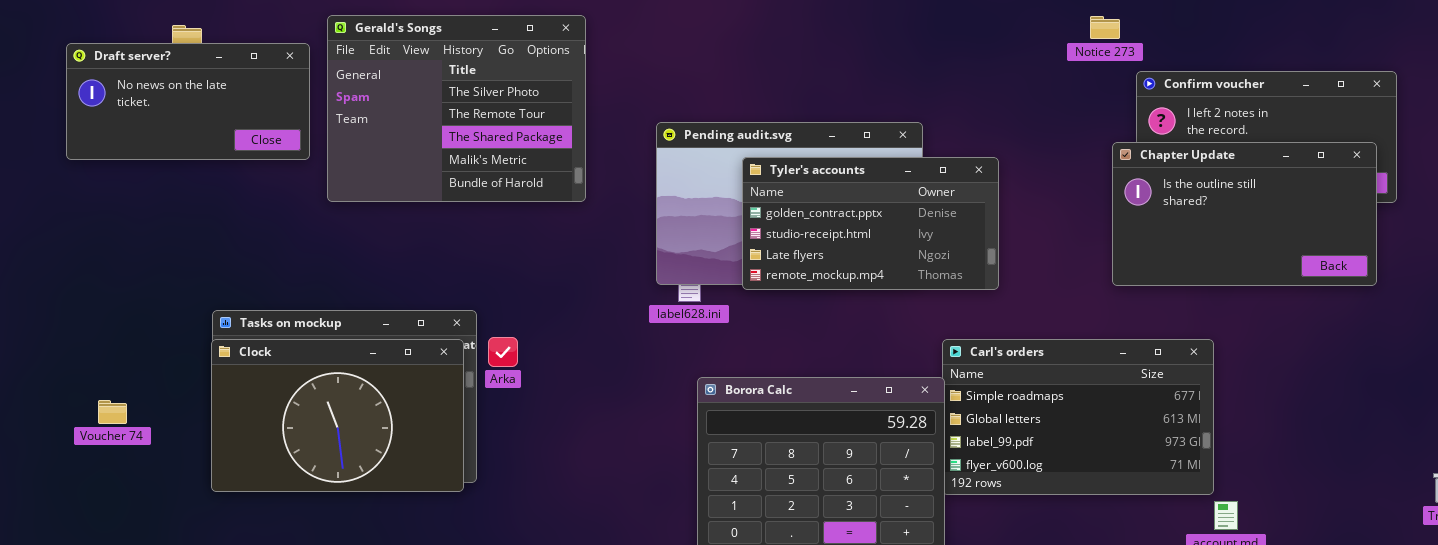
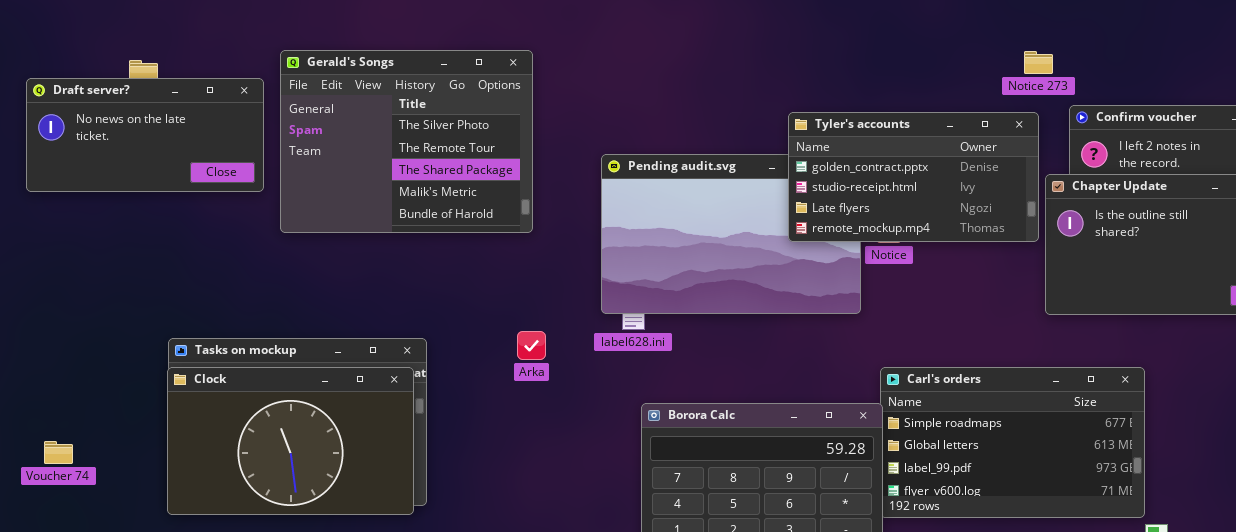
Tyler's accounts: [742,157,999,290] -> [788,112,1039,242], moved
Arka: [488,337,518,367] -> [517,331,546,360], moved
Voucher 74: [98,400,127,424] -> [44,441,73,464], moved

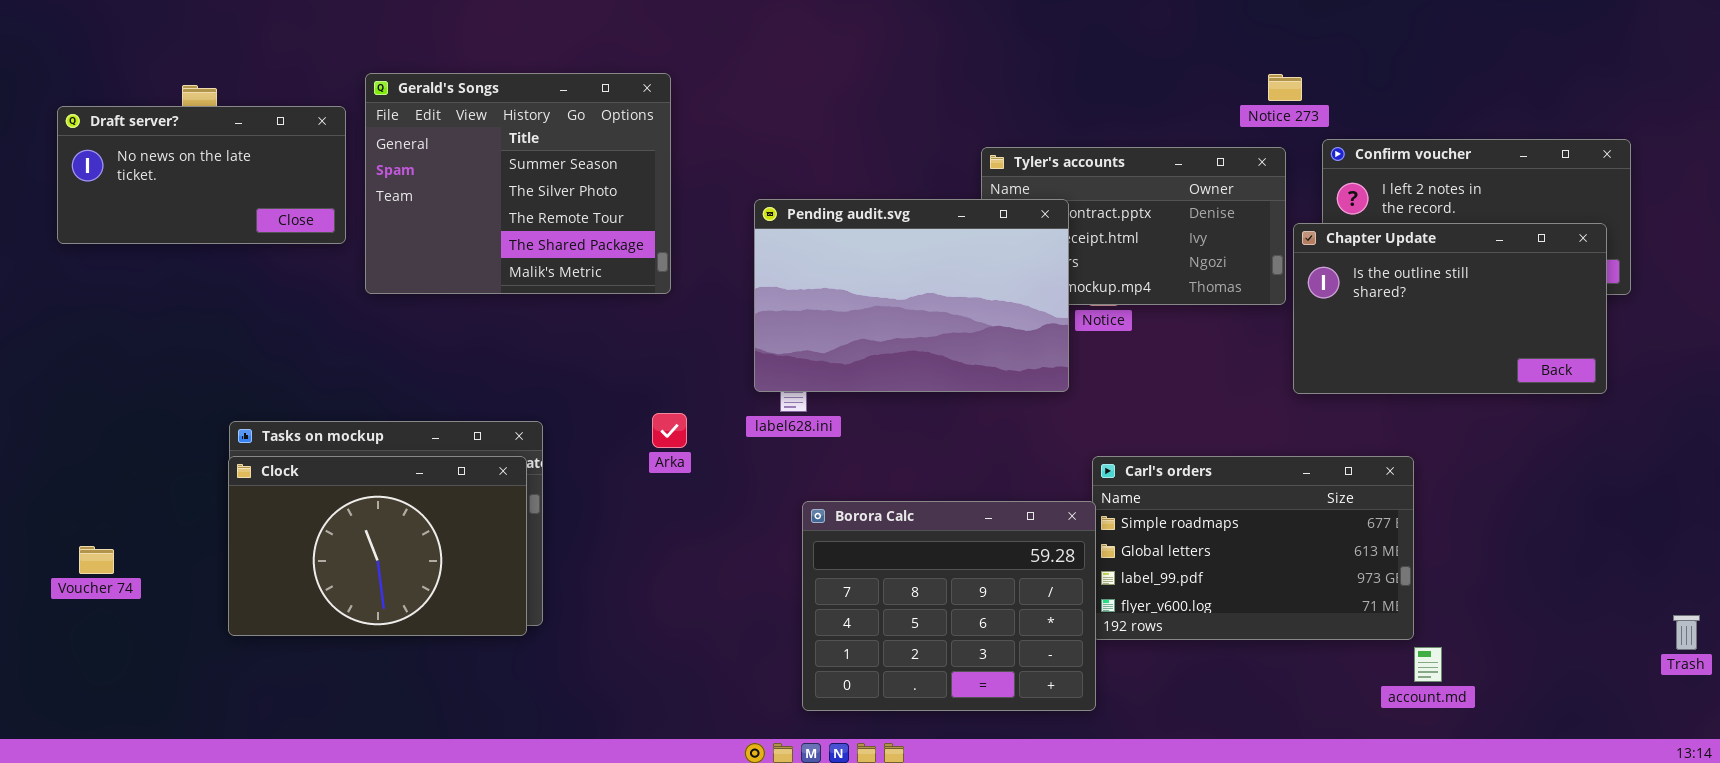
Gerald's Songs: [280,50,533,233] -> [365,73,671,294], scrolled up 1 row
Pending audit.svg: [601,154,861,314] -> [754,199,1069,392], raised

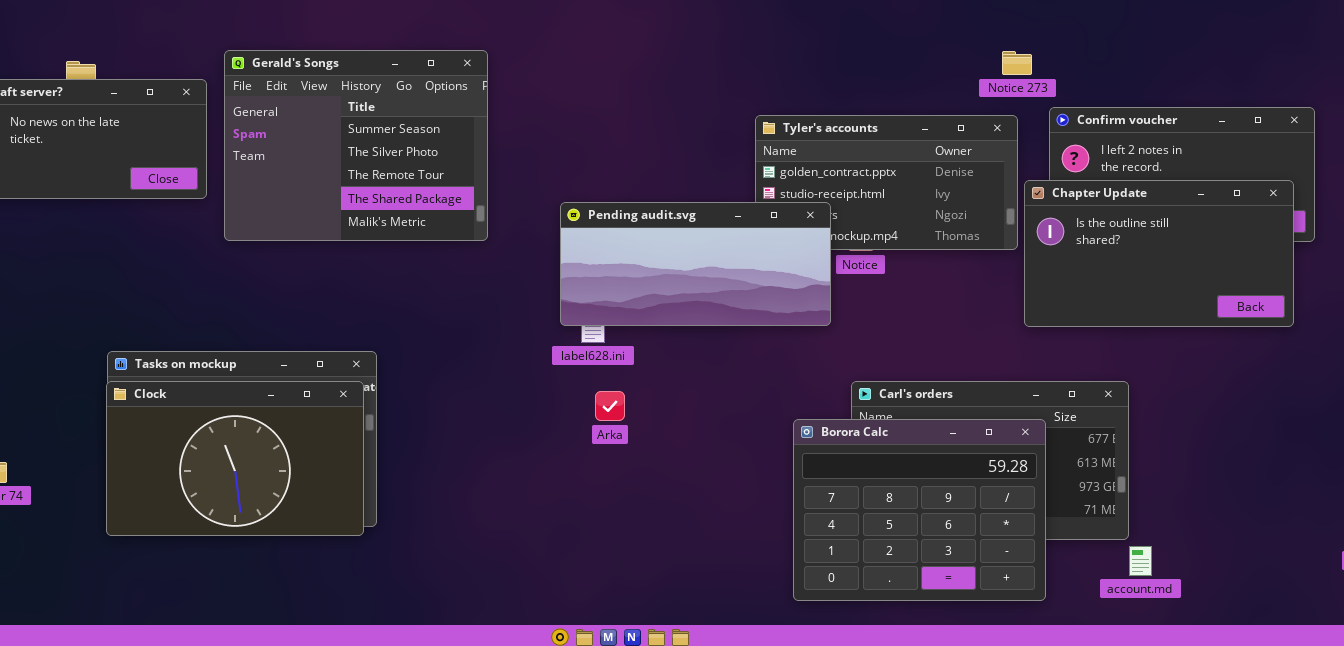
Pending audit.svg: [754,199,1069,392] -> [560,202,831,326], resized
Arka: [652,413,687,448] -> [595,391,625,421], moved
Borora Calc: [802,501,1096,711] -> [793,419,1046,601], moved

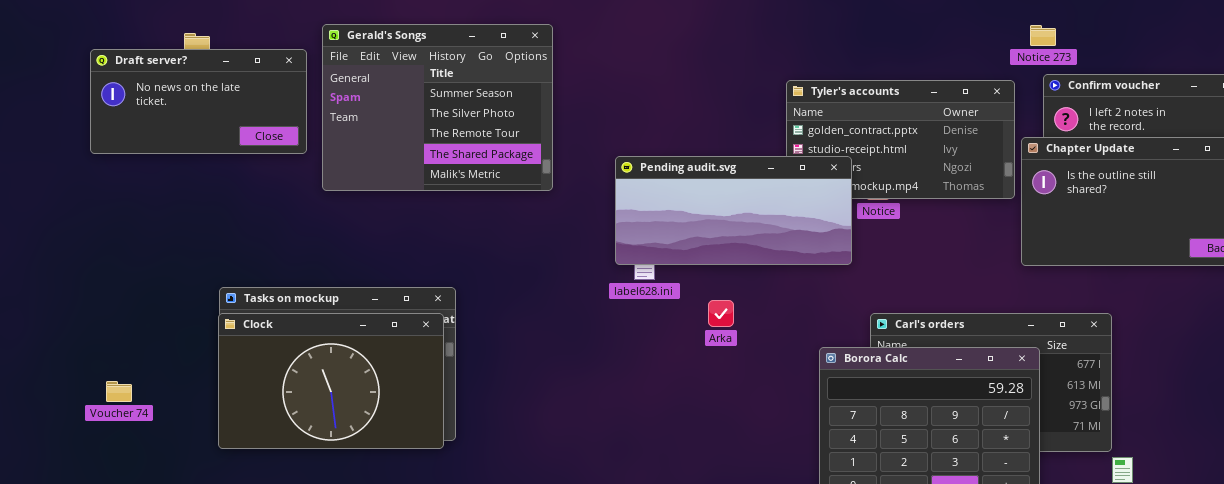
Notice 273: [1002,51,1032,75] -> [1030,25,1056,46], moved
Arka: [595,391,625,421] -> [708,300,734,327], moved

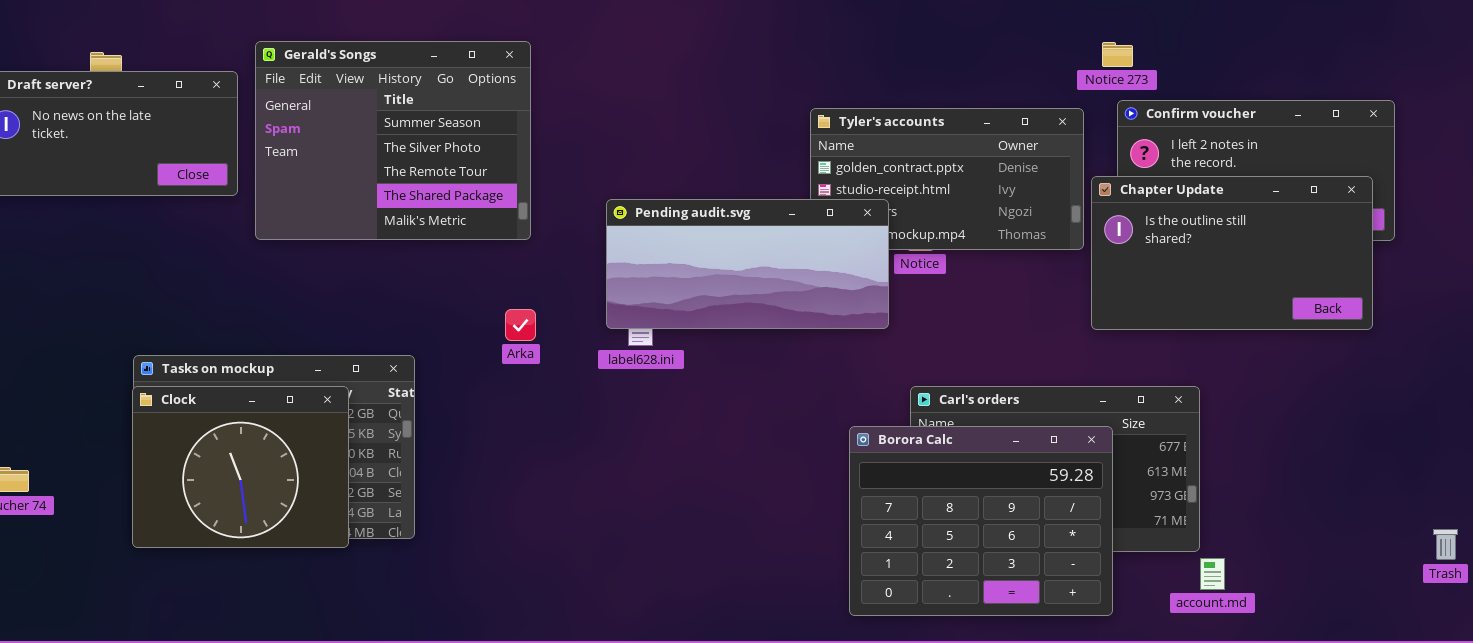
Arka: [708,300,734,327] -> [505,309,536,341], moved
Clock: [218,313,444,449] -> [132,386,349,548], resized

